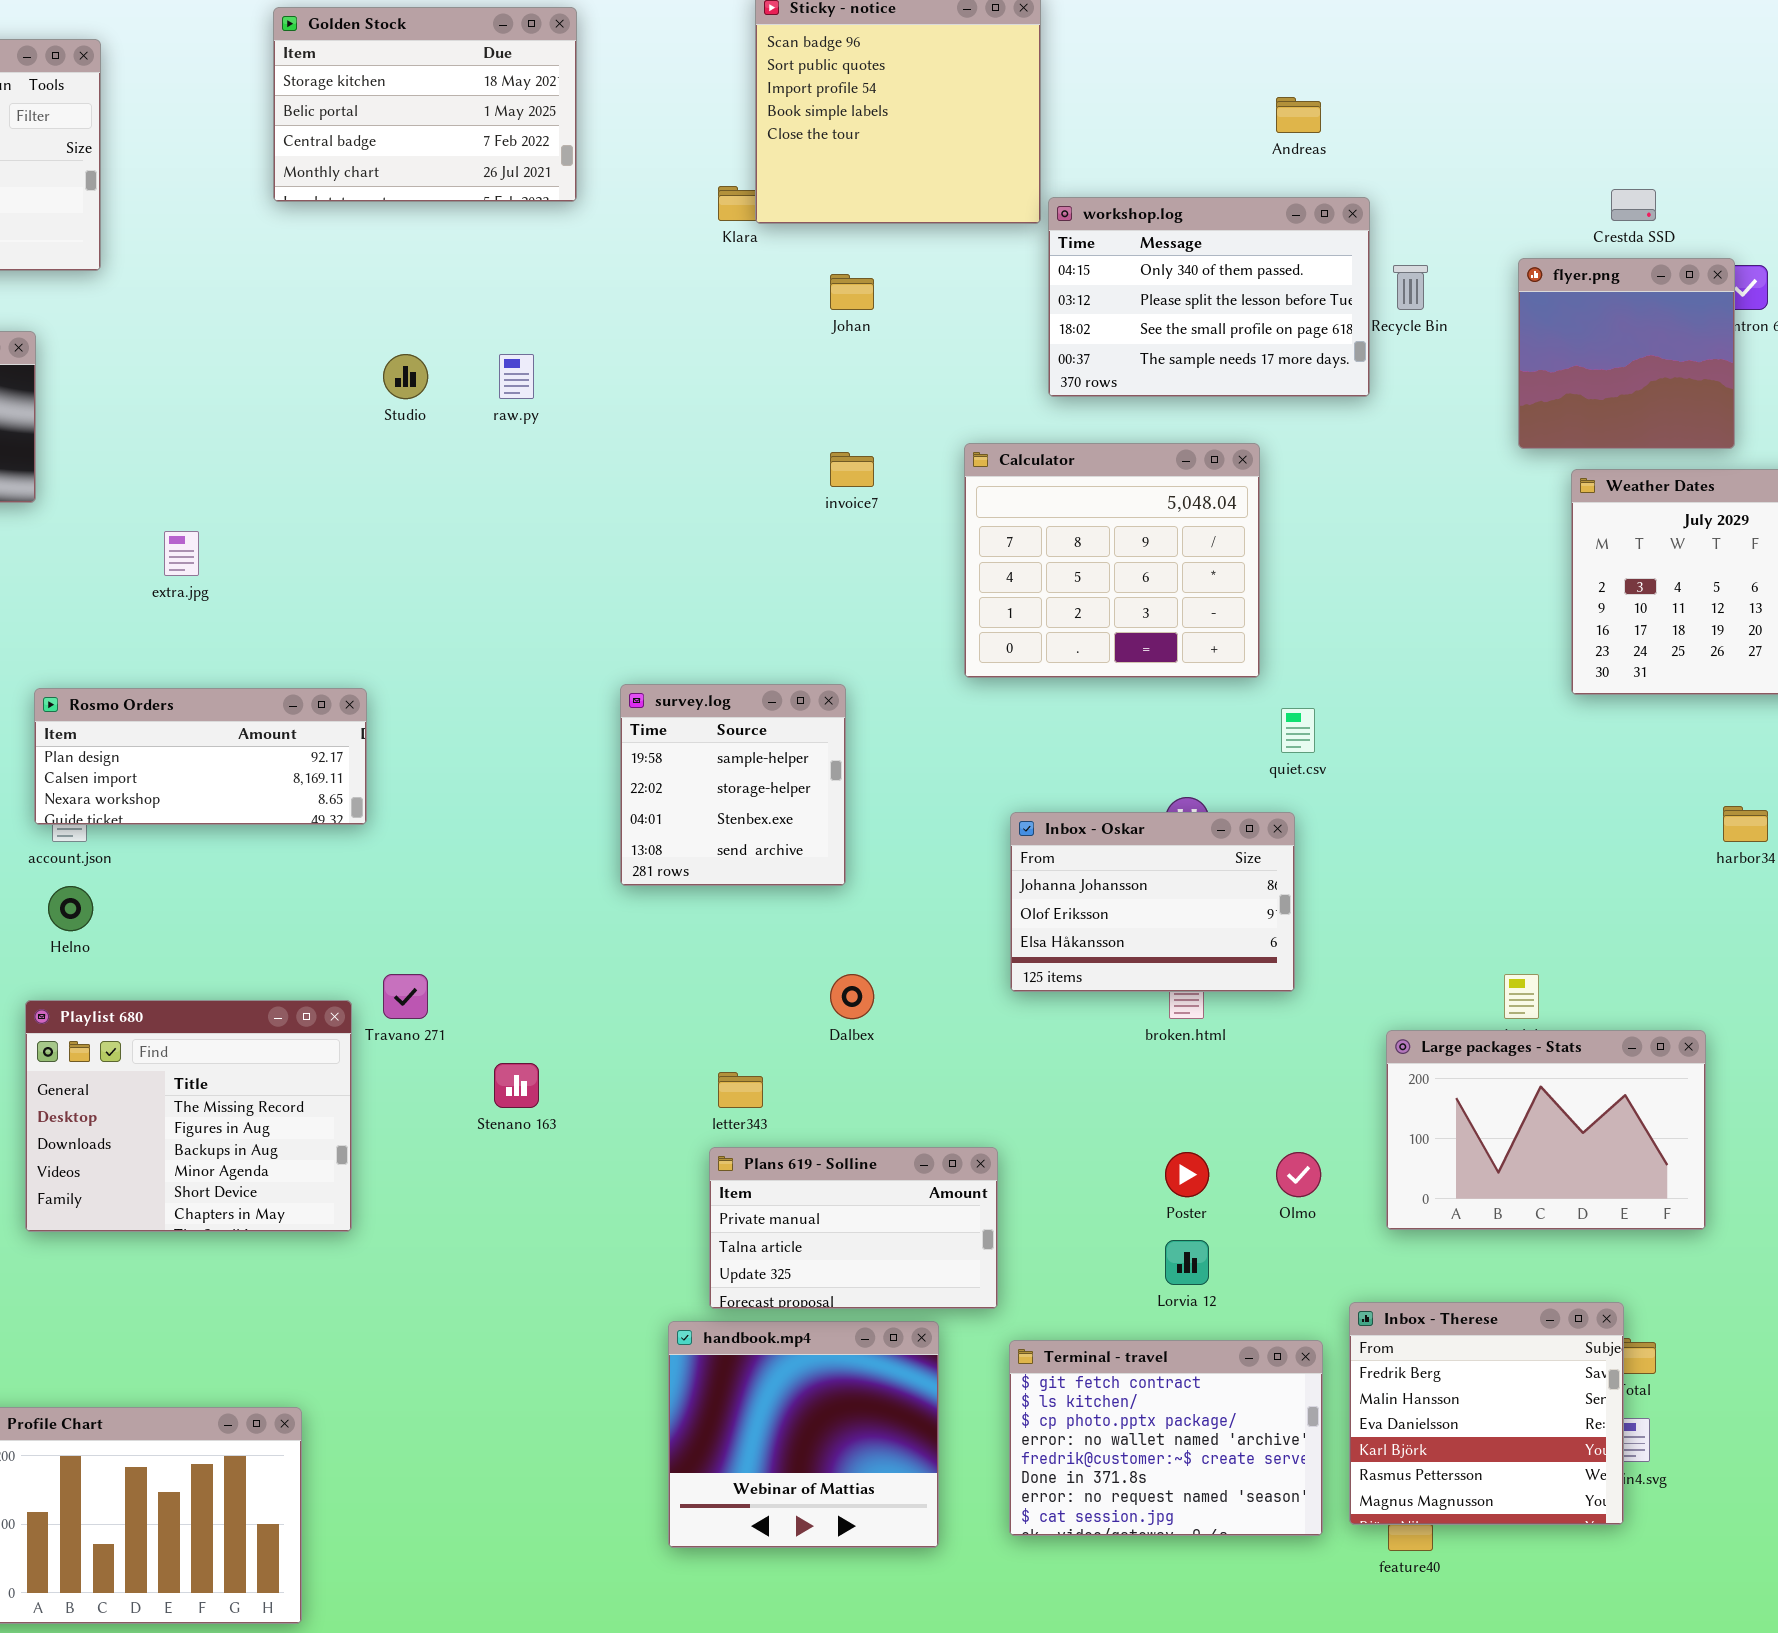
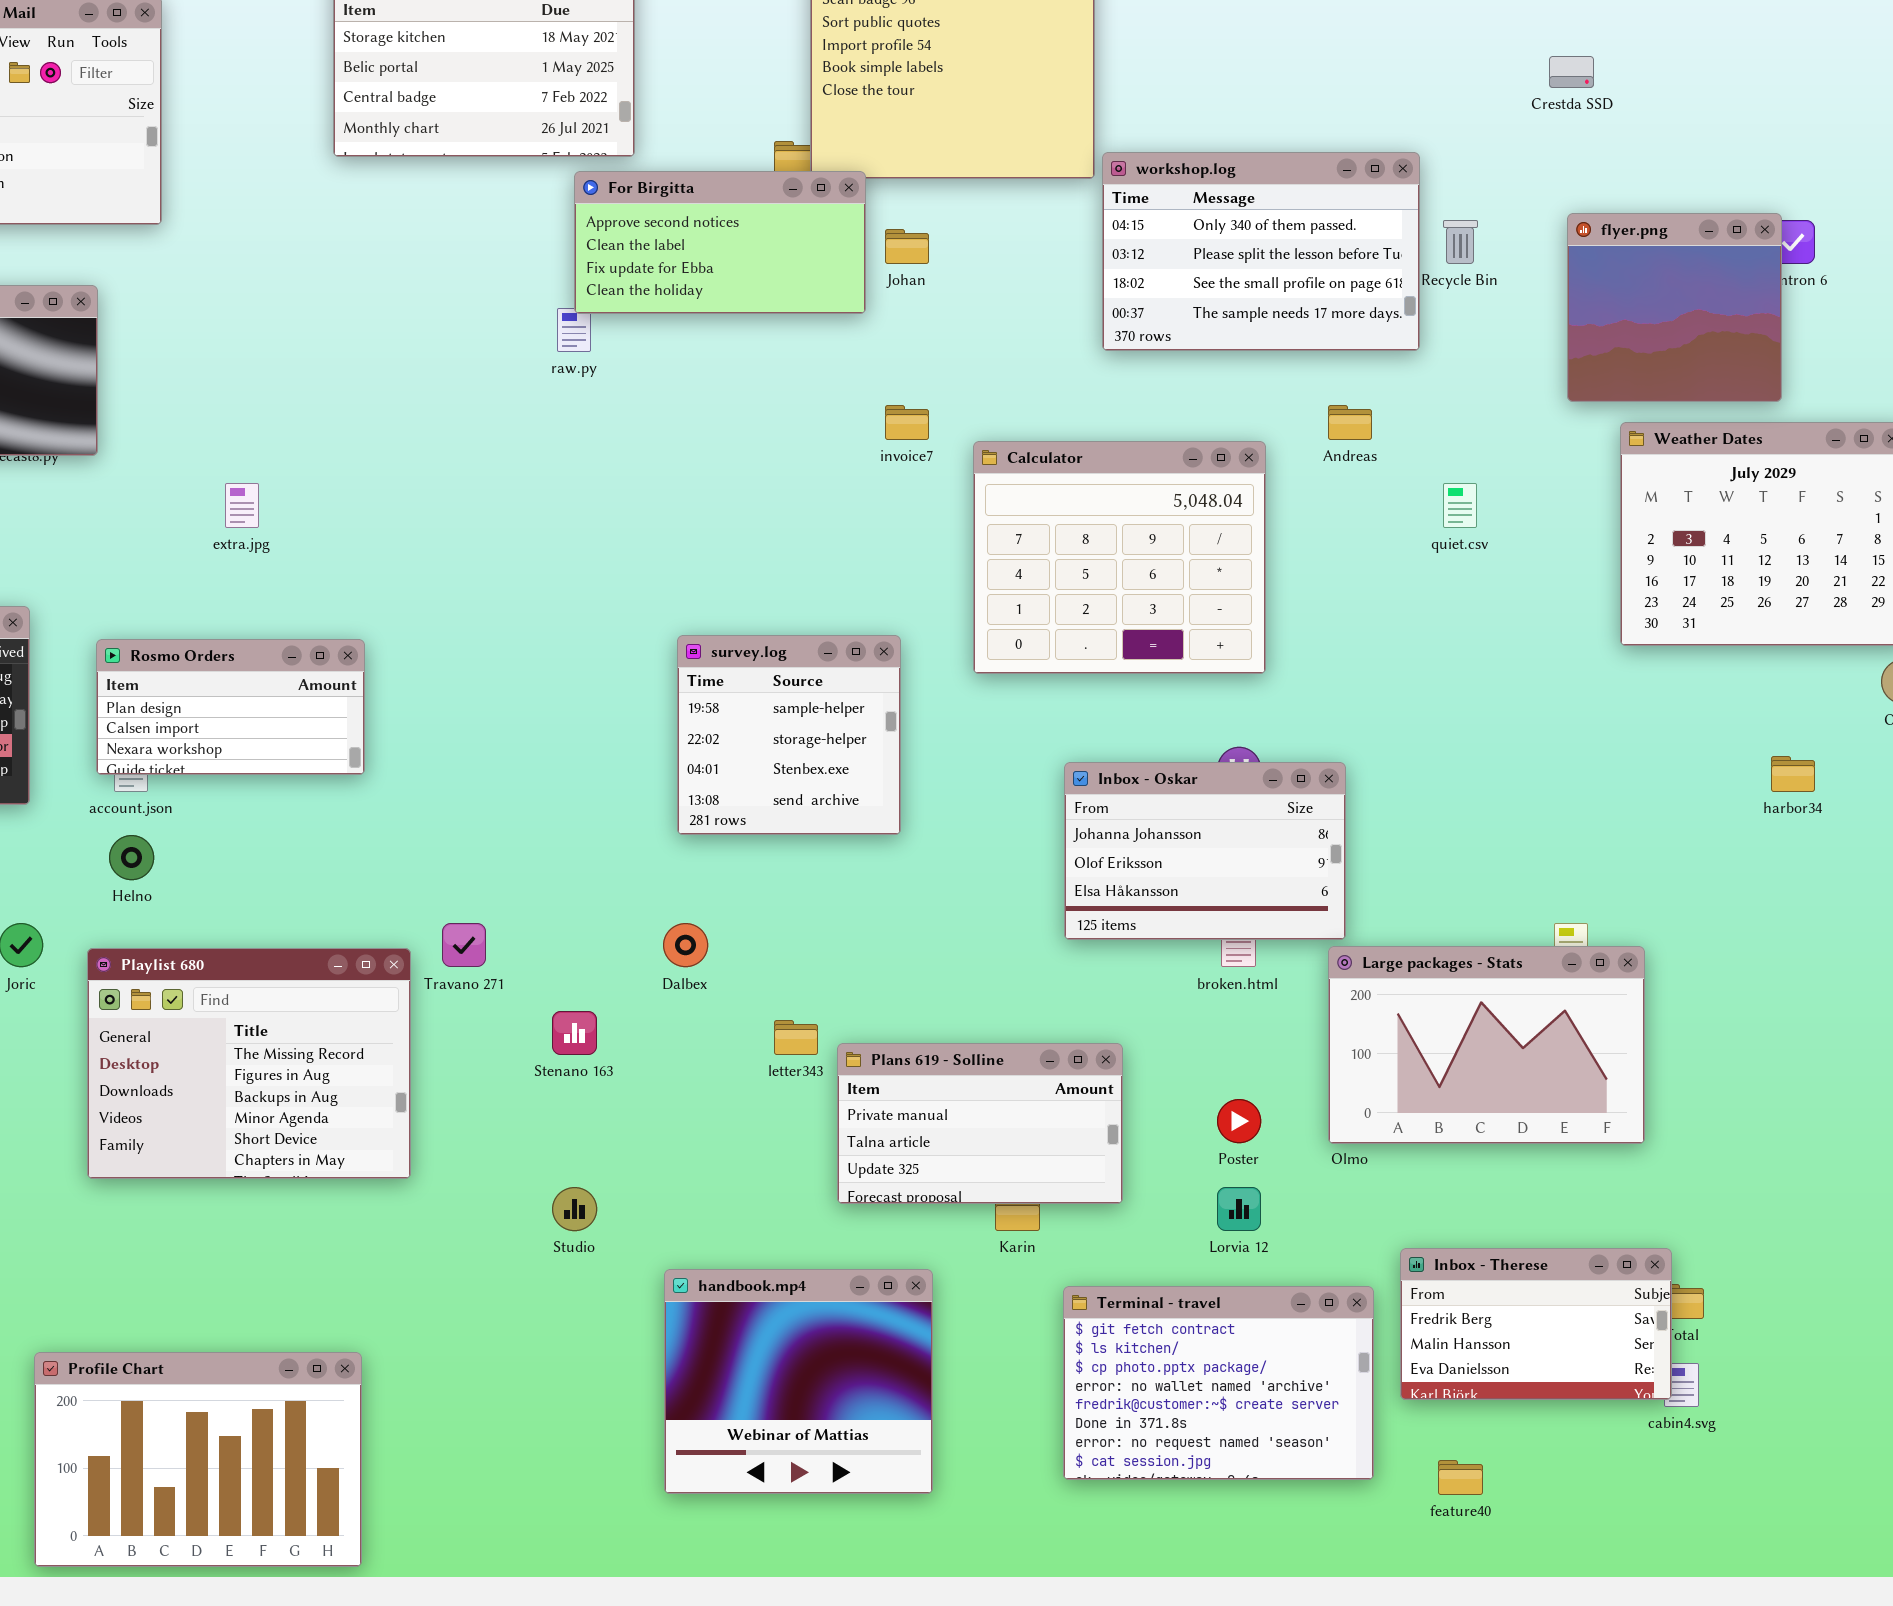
Andreas: [1276,97,1321,133] -> [1328,405,1372,440], moved
Crestda SSD: [1611,189,1656,221] -> [1549,56,1594,88], moved
For Birgitta: none -> [574,171,866,314], opened
Studio: [383,354,428,399] -> [552,1187,597,1231], moved
Calculator: [964,443,1260,678] -> [973,441,1266,674], moved
Rosmo Orders: [34,688,367,825] -> [96,639,365,775], resized
quiet.csv: [1281,708,1315,753] -> [1443,483,1477,528], moved
Dalbex: [830,974,874,1019] -> [663,923,708,967], moved
Large packages - Stats: [1386,1030,1706,1230] -> [1328,946,1645,1144], moved
Plans 619 - Solline: [709,1147,998,1309] -> [837,1043,1123,1204], moved
Inbox - Therese: [1349,1302,1624,1525] -> [1400,1248,1672,1400], resized
handbook.mp4: [668,1321,939,1548] -> [664,1269,933,1494], moved

